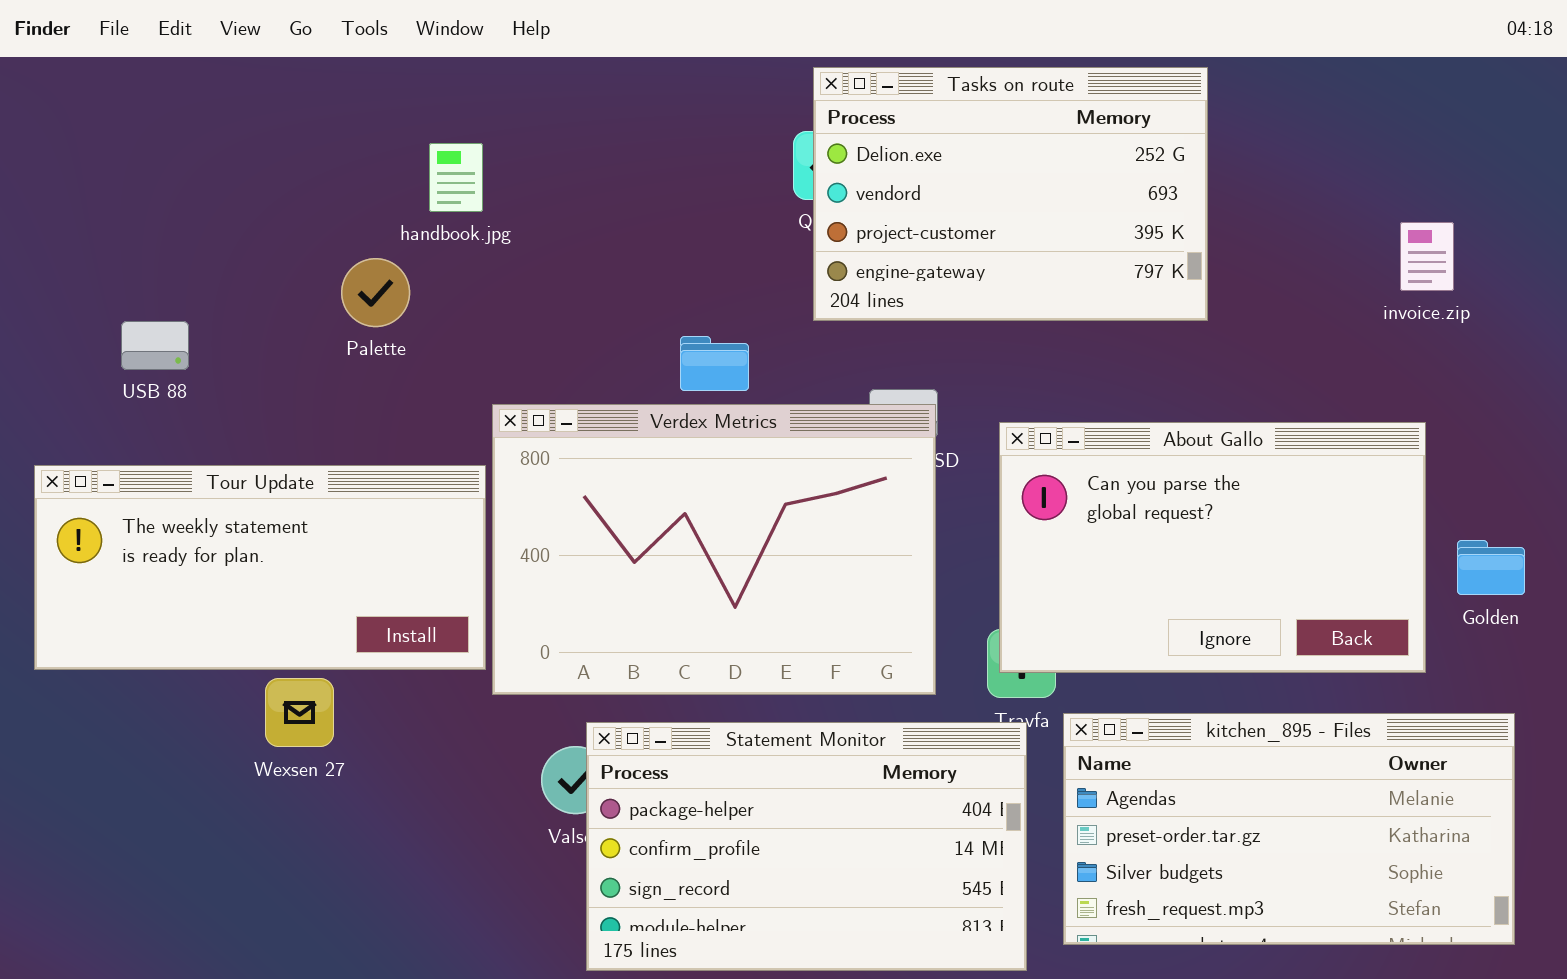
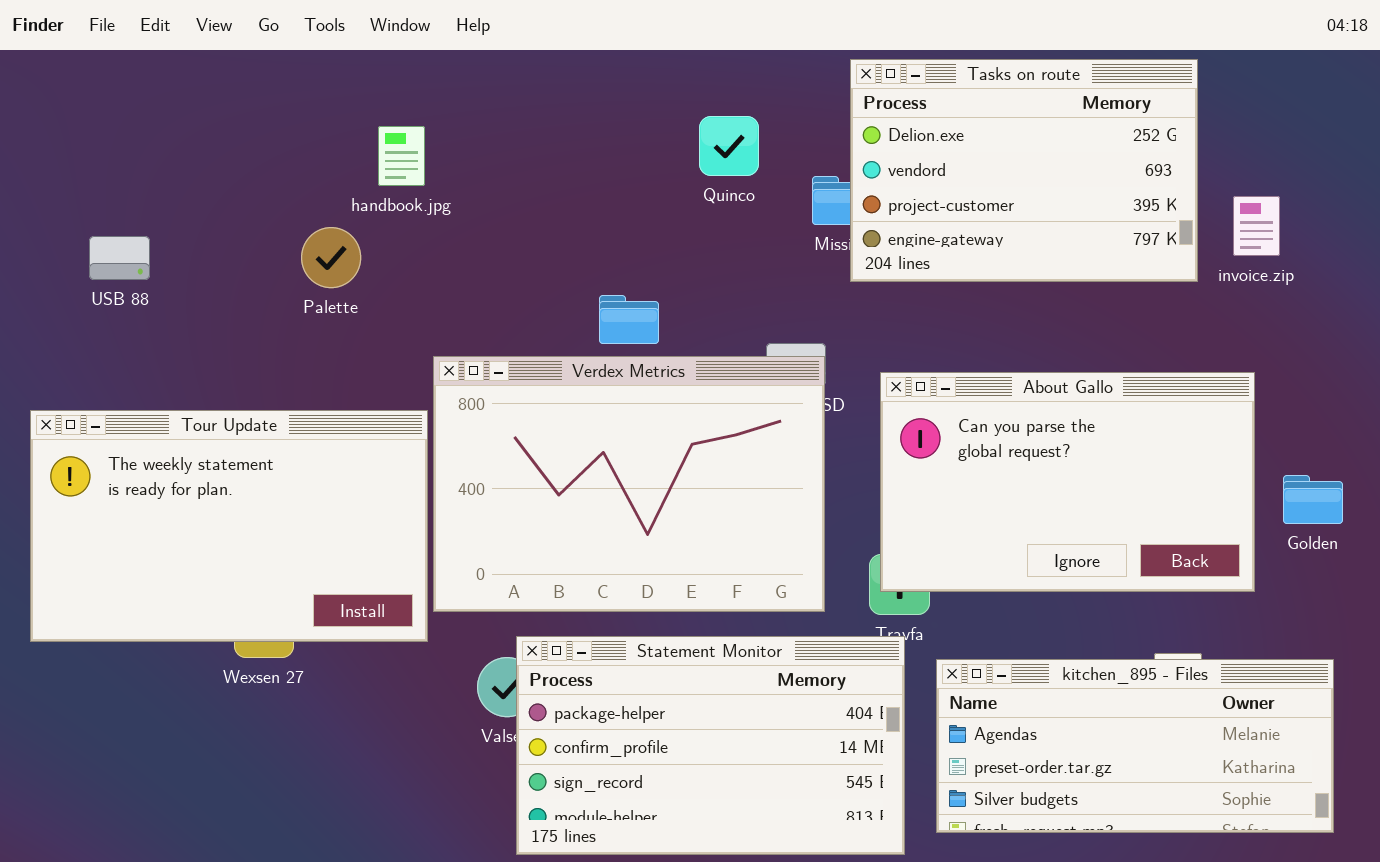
Tasks on route: [813,67,1208,321] -> [850,59,1198,282], moved
USB 88: [121,321,189,370] -> [89,236,150,280], moved
Tour Update: [34,465,486,670] -> [30,410,428,642], resized
kitchen_895 - Files: [1063,713,1515,945] -> [936,659,1334,833], resized

